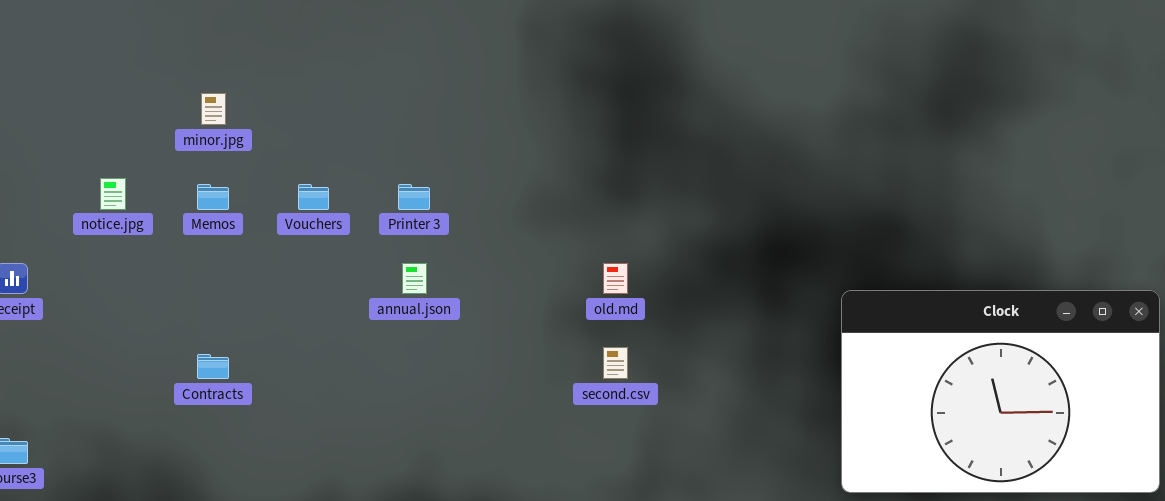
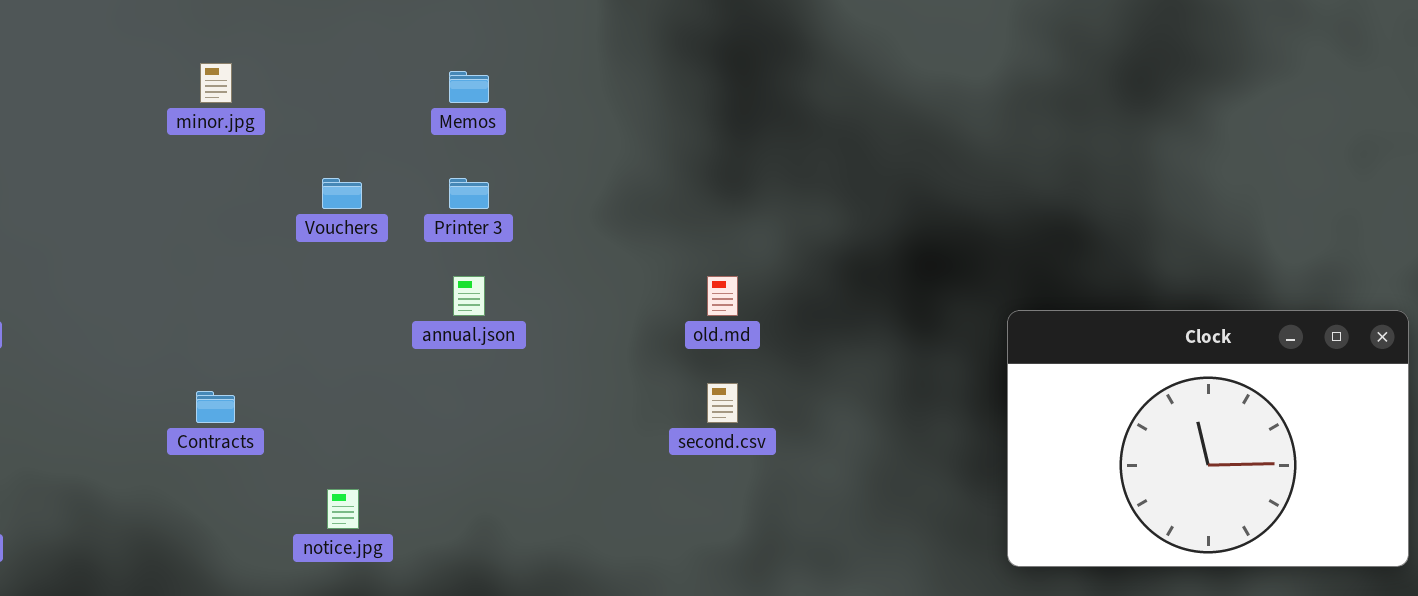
notice.jpg: [100,178,126,210] -> [327,489,359,529], moved
Memos: [197,184,229,210] -> [449,71,489,103], moved

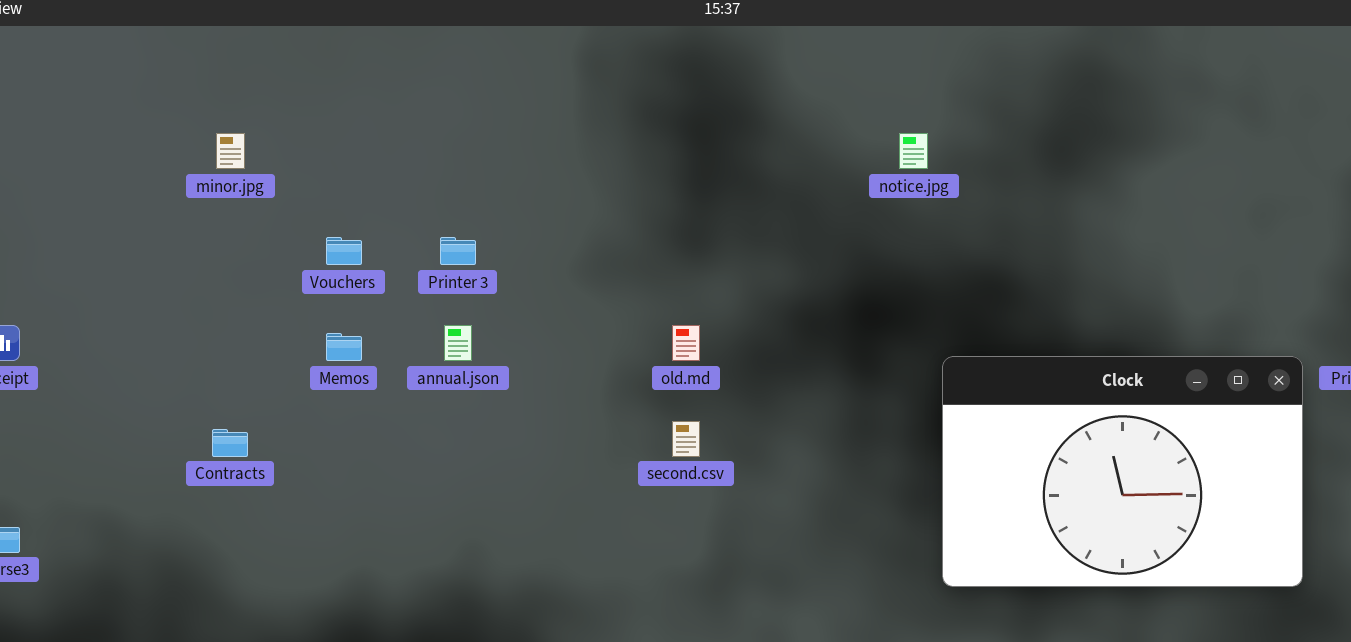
Memos: [449,71,489,103] -> [326,333,362,361], moved
notice.jpg: [327,489,359,529] -> [899,133,928,169], moved

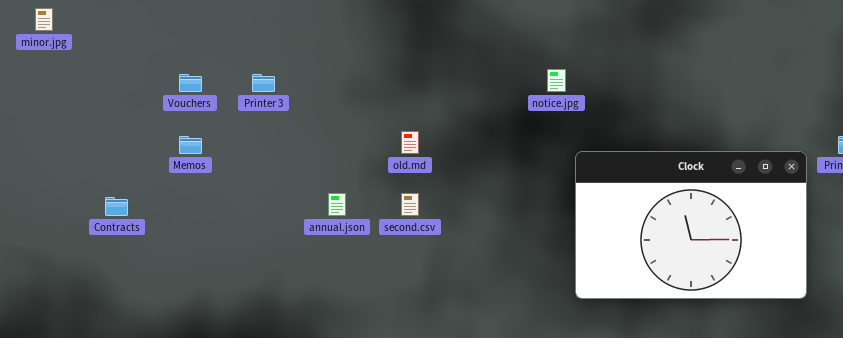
minor.jpg: [216,133,245,169] -> [35,8,53,31], moved
notice.jpg: [899,133,928,169] -> [547,69,566,92], moved
annual.json: [444,325,472,361] -> [328,193,346,216], moved

